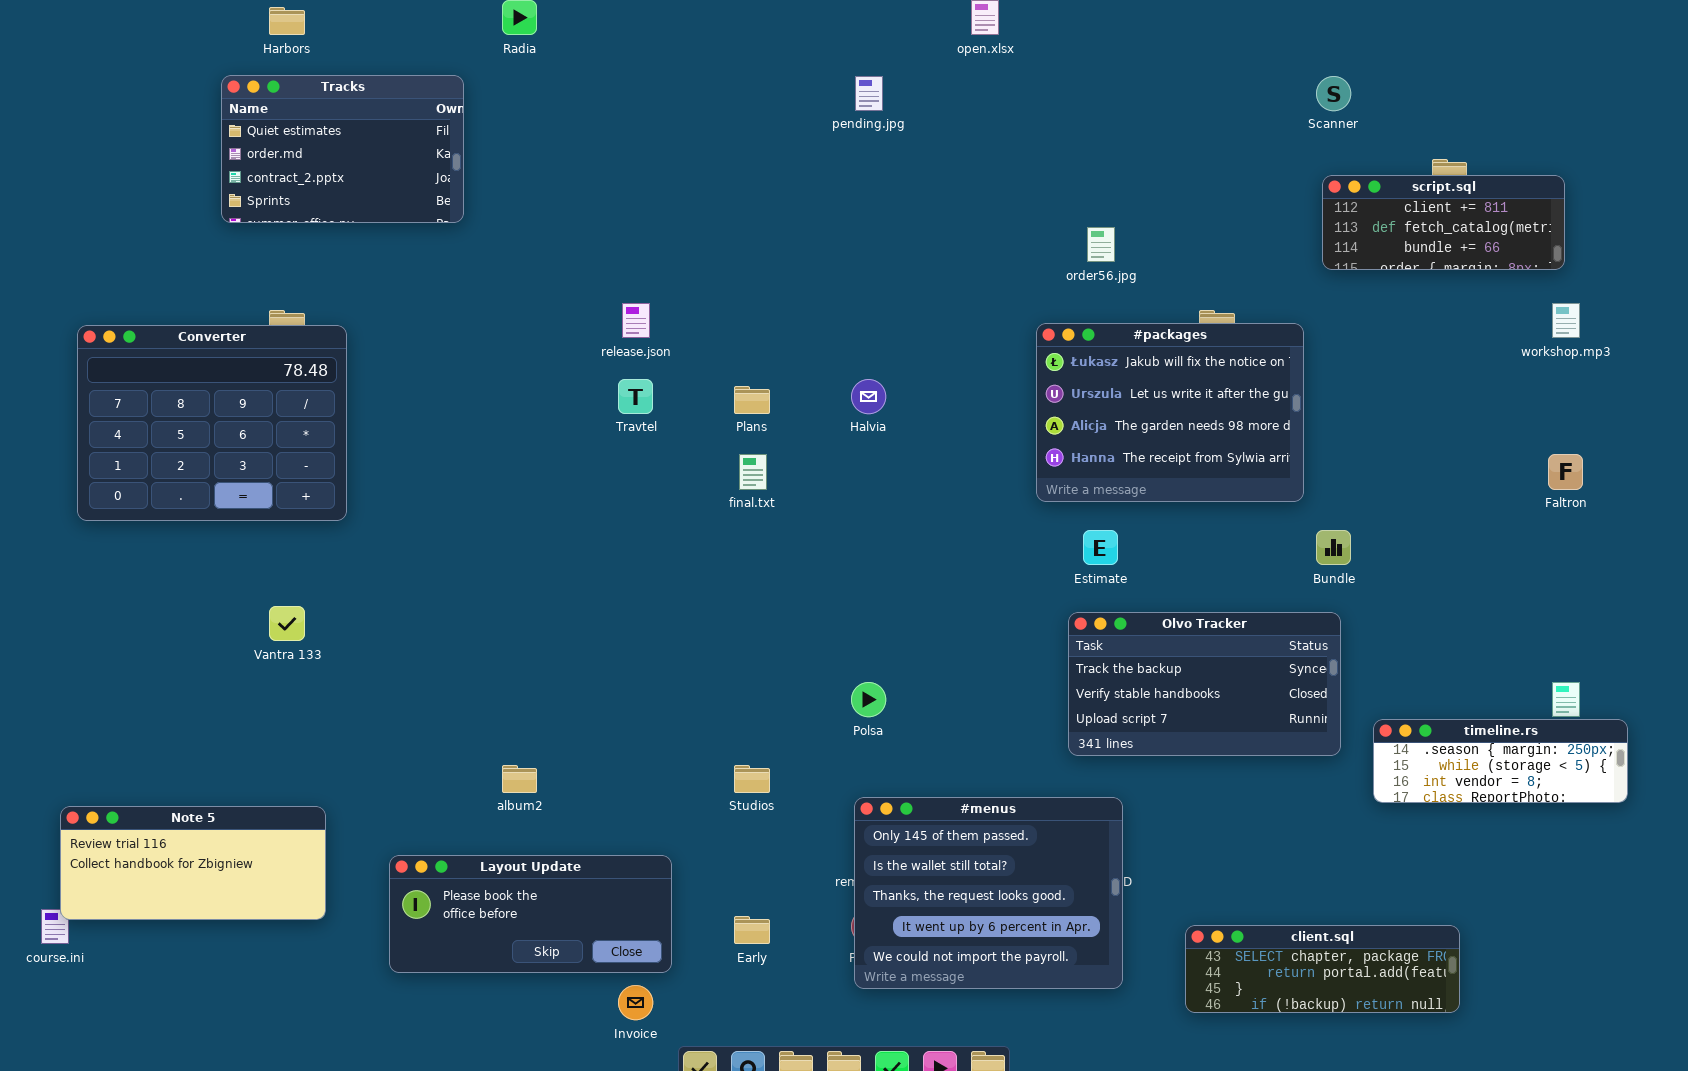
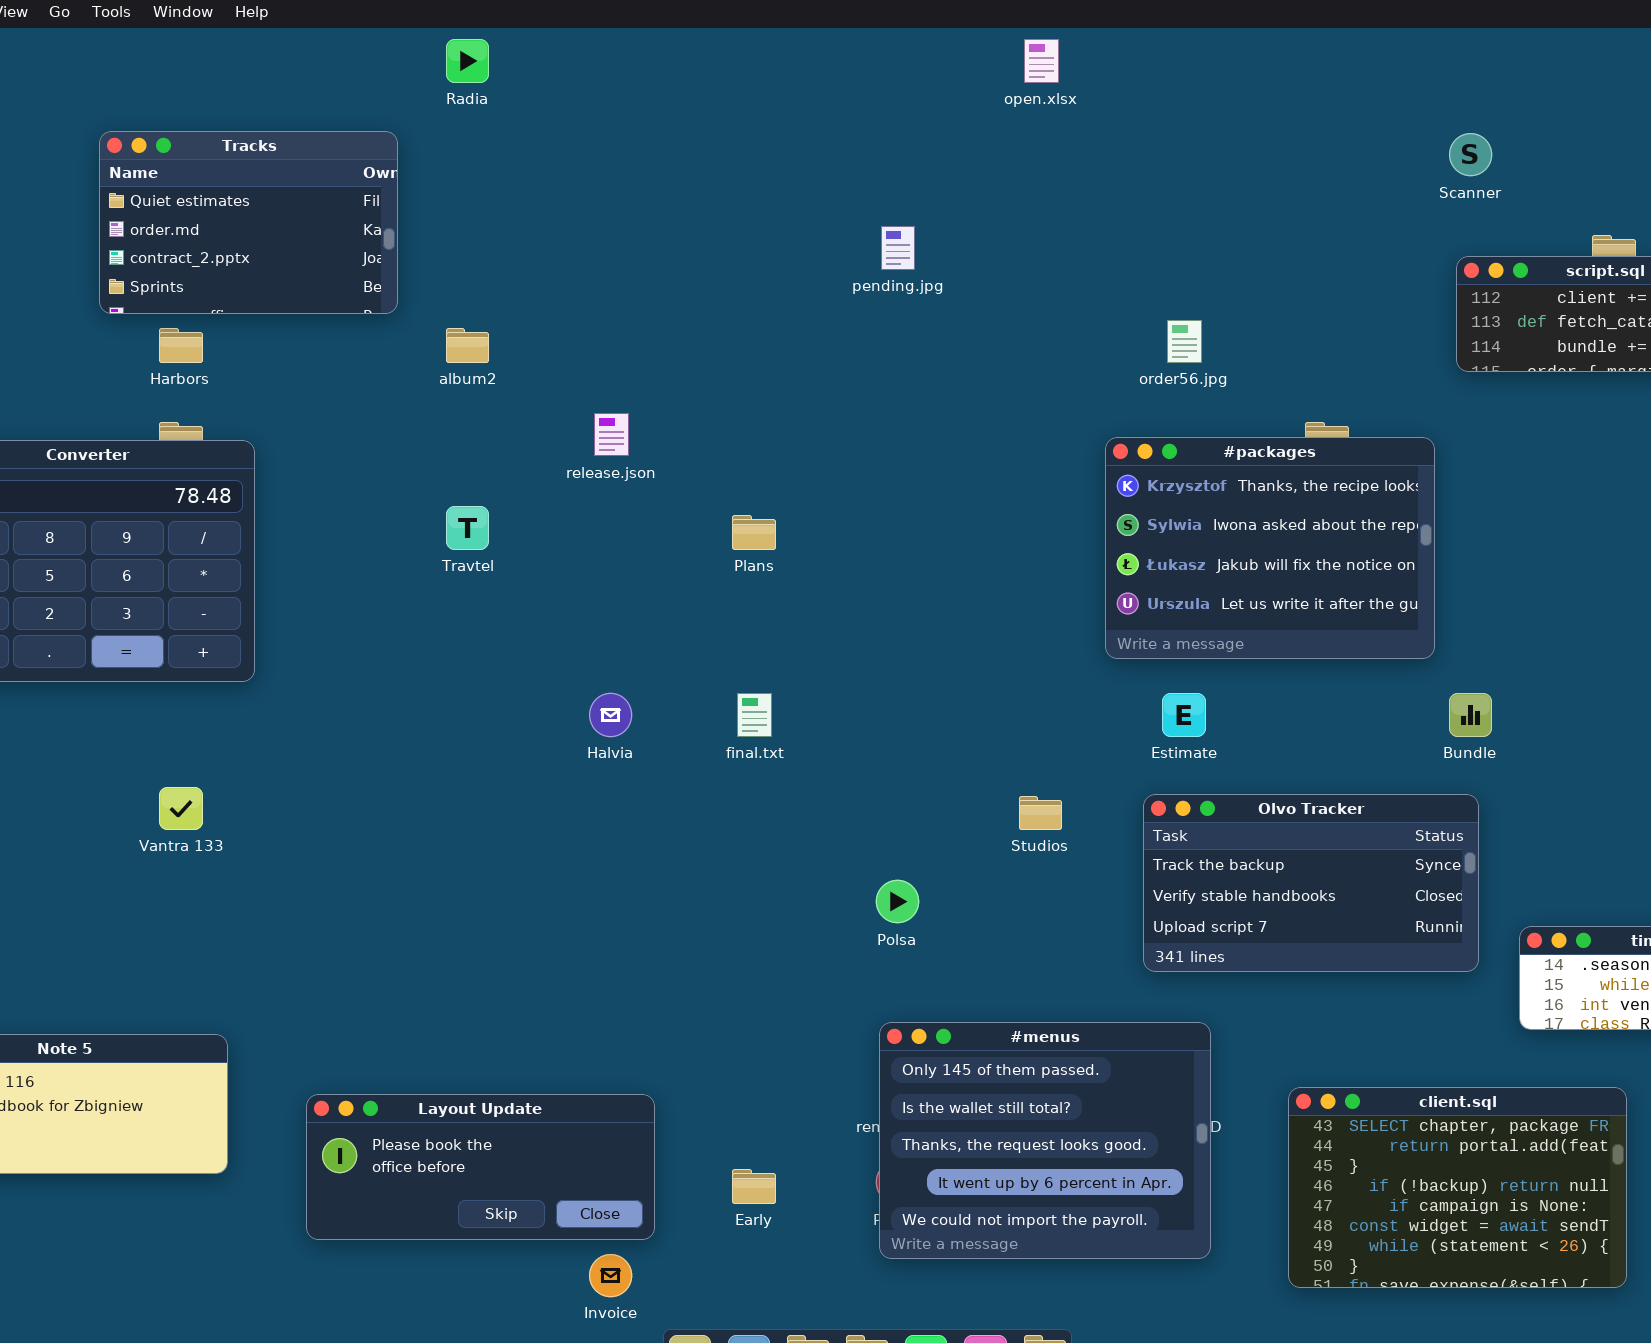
Harbors: [269,7,305,35] -> [159,328,203,363], moved
pending.jpg: [855,76,883,111] -> [881,226,915,270], moved
#packages: [1036,323,1304,502] -> [1105,437,1435,659], scrolled up 2 rows
Travtel: [618,379,653,414] -> [446,506,489,550], moved
Halvia: [851,379,886,414] -> [589,693,632,737], moved
final.txt: [739,454,767,490] -> [737,693,772,737], moved
album2: [502,765,537,793] -> [446,328,489,363], moved
Studios: [734,765,770,793] -> [1019,796,1062,830], moved
client.sql: [1185,925,1460,1013] -> [1288,1087,1627,1288], resized

